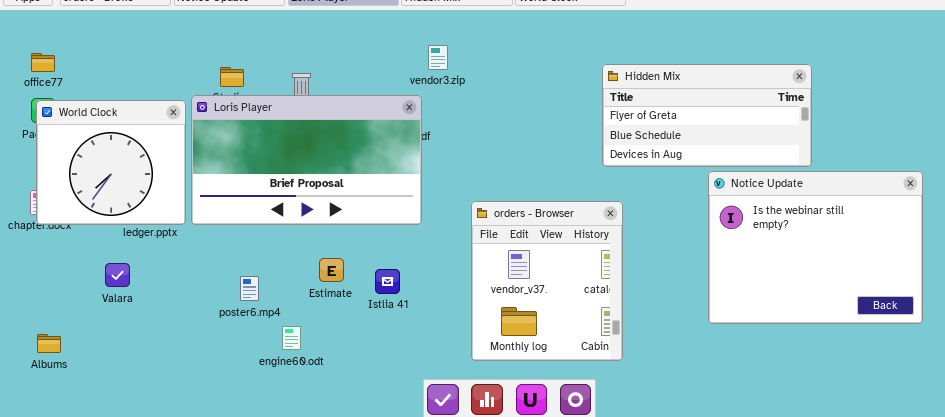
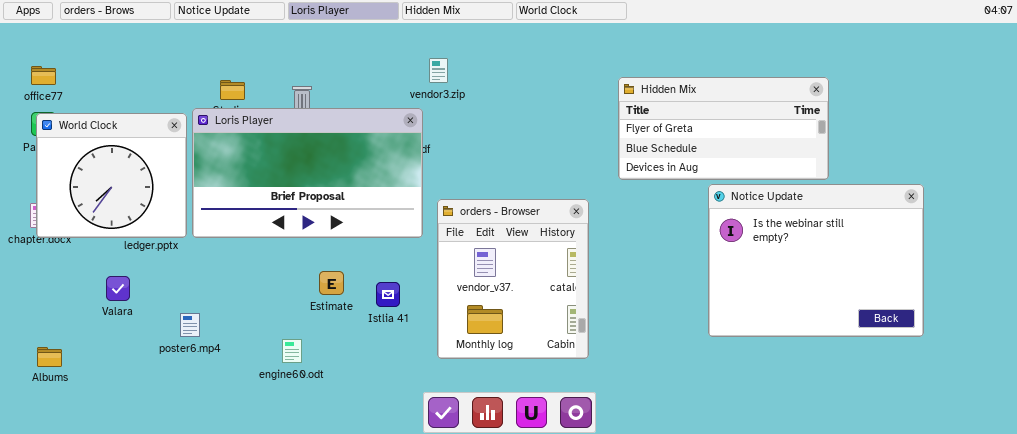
Hidden Mix: [602,64,812,167] -> [618,77,829,180], moved
orders - Browser: [471,201,623,361] -> [437,199,589,359], moved
poster6.mp4: [240,276,259,301] -> [180,313,200,337], moved

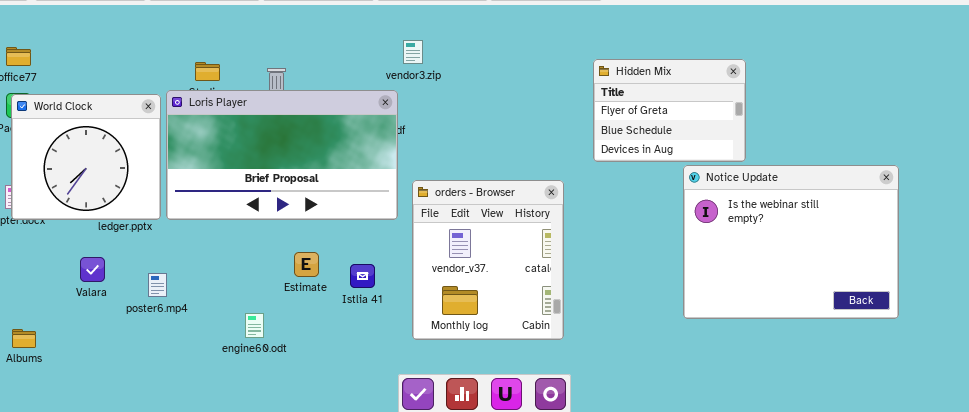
Hidden Mix: [618,77,829,180] -> [593,59,746,162], resized
poster6.mp4: [180,313,200,337] -> [148,273,167,297], moved
engine60.odt: [282,339,302,363] -> [245,313,264,338], moved

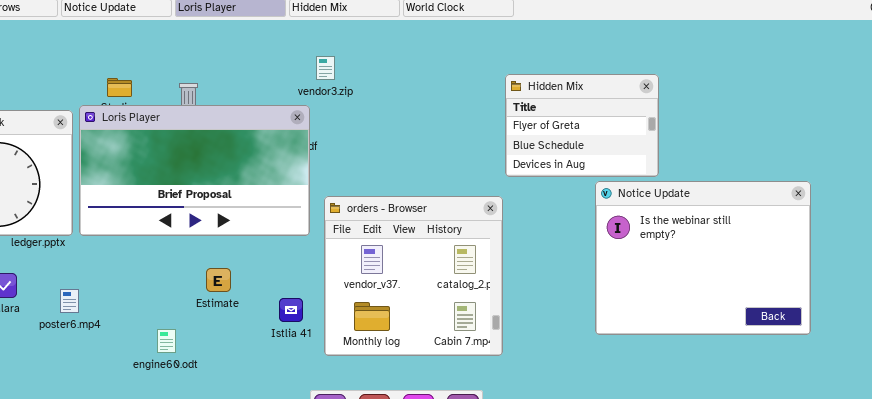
orders - Browser: [412,180,564,340] -> [324,196,503,356], resized
Istlia 41: [350,264,375,288] -> [279,298,303,322], moved

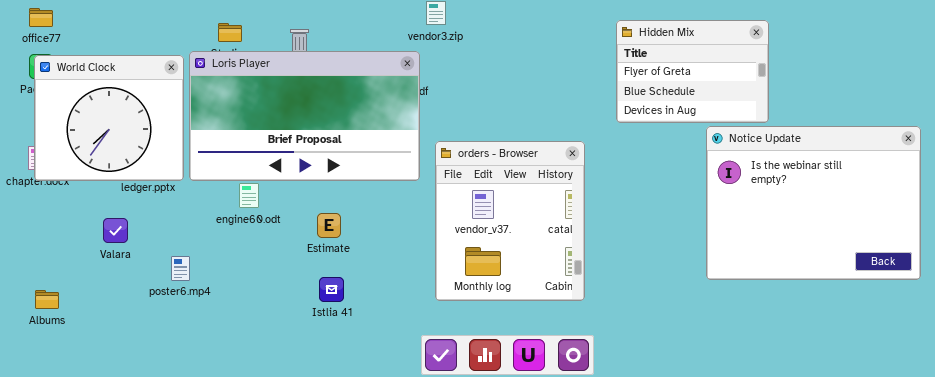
orders - Browser: [324,196,503,356] -> [435,141,585,301], resized
poster6.mp4: [60,289,79,313] -> [171,256,190,281], moved
Istlia 41: [279,298,303,322] -> [319,277,344,302], moved
engine60.odt: [157,329,176,353] -> [239,183,259,208], moved

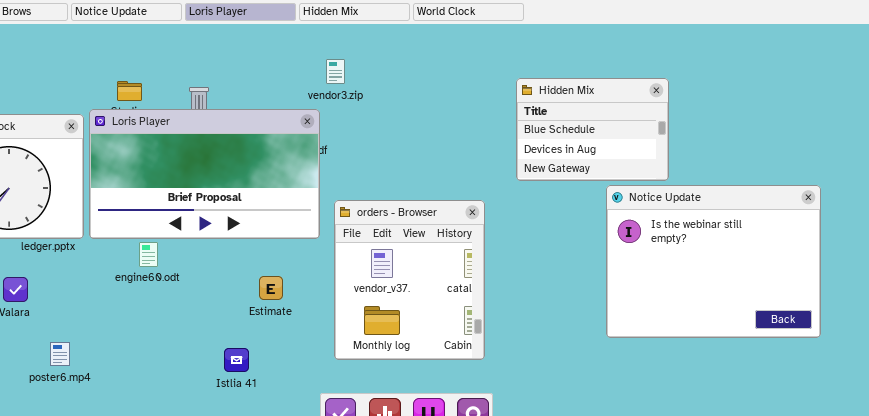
Hidden Mix: [616,20,769,123] -> [516,78,669,181], scrolled down 1 row
Estimate: [317,213,341,238] -> [259,276,283,300], moved
poster6.mp4: [171,256,190,281] -> [50,342,70,366], moved
Istlia 41: [319,277,344,302] -> [224,348,249,372], moved

